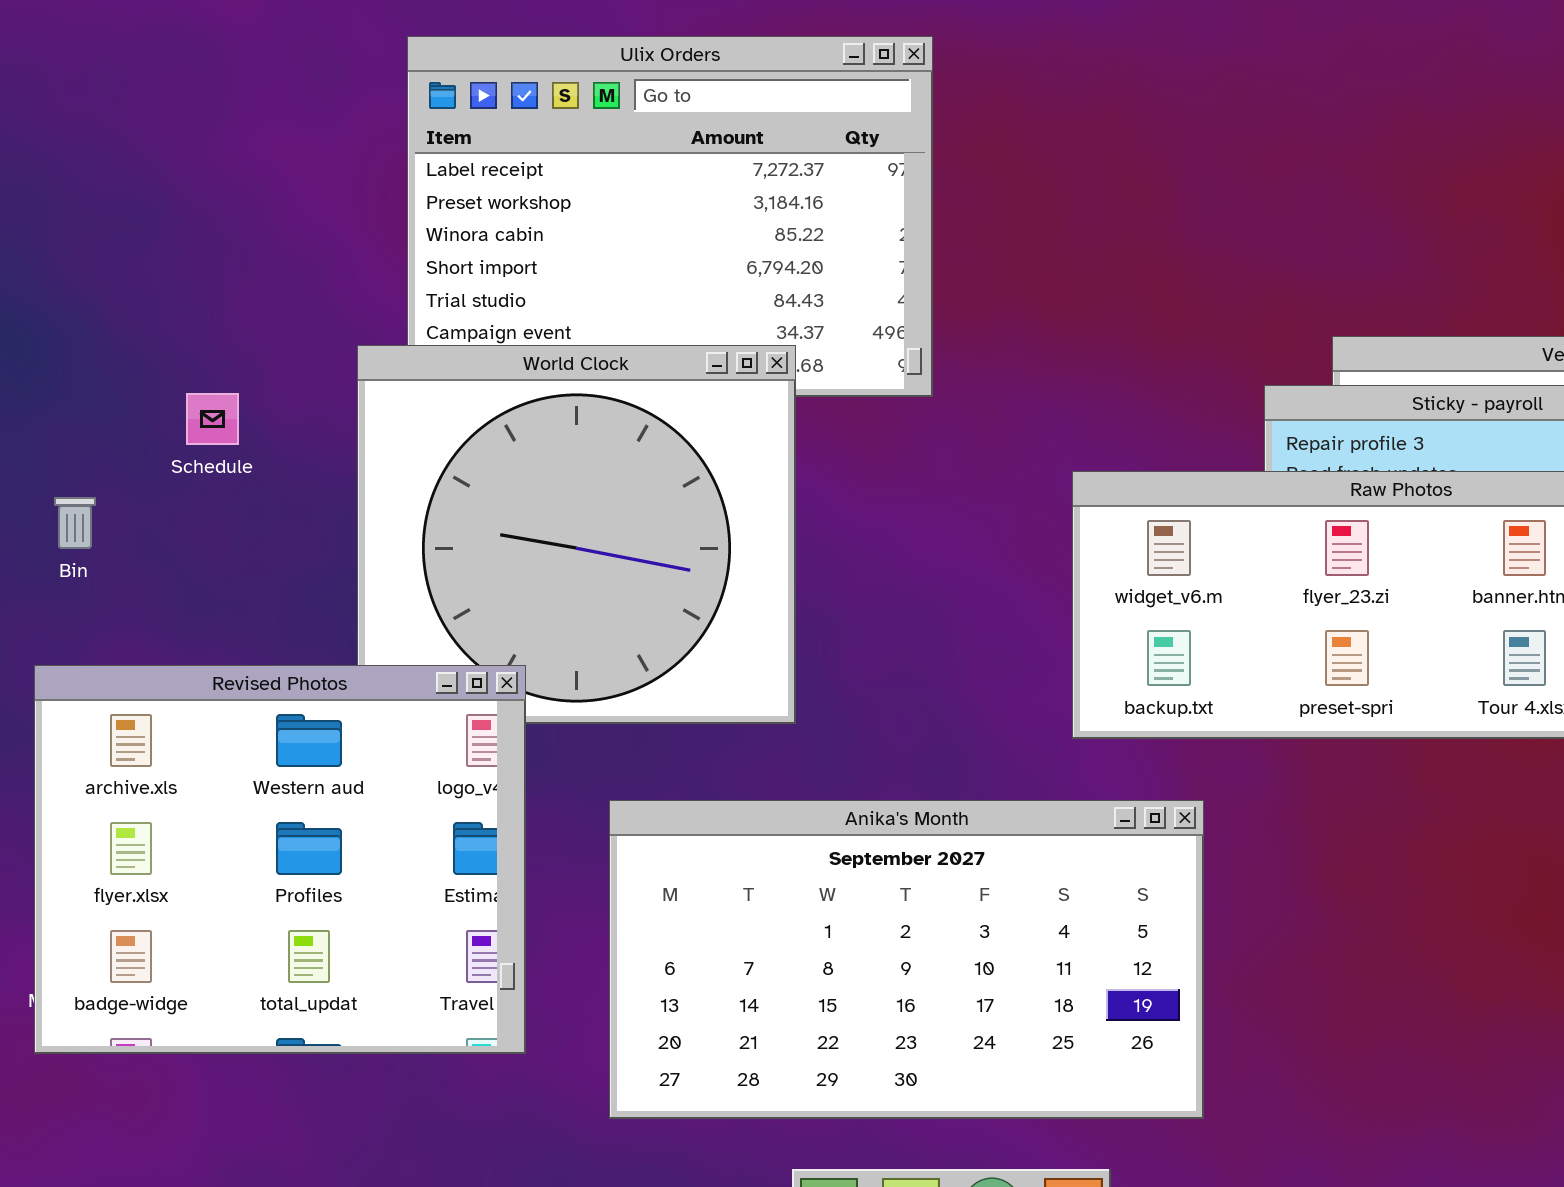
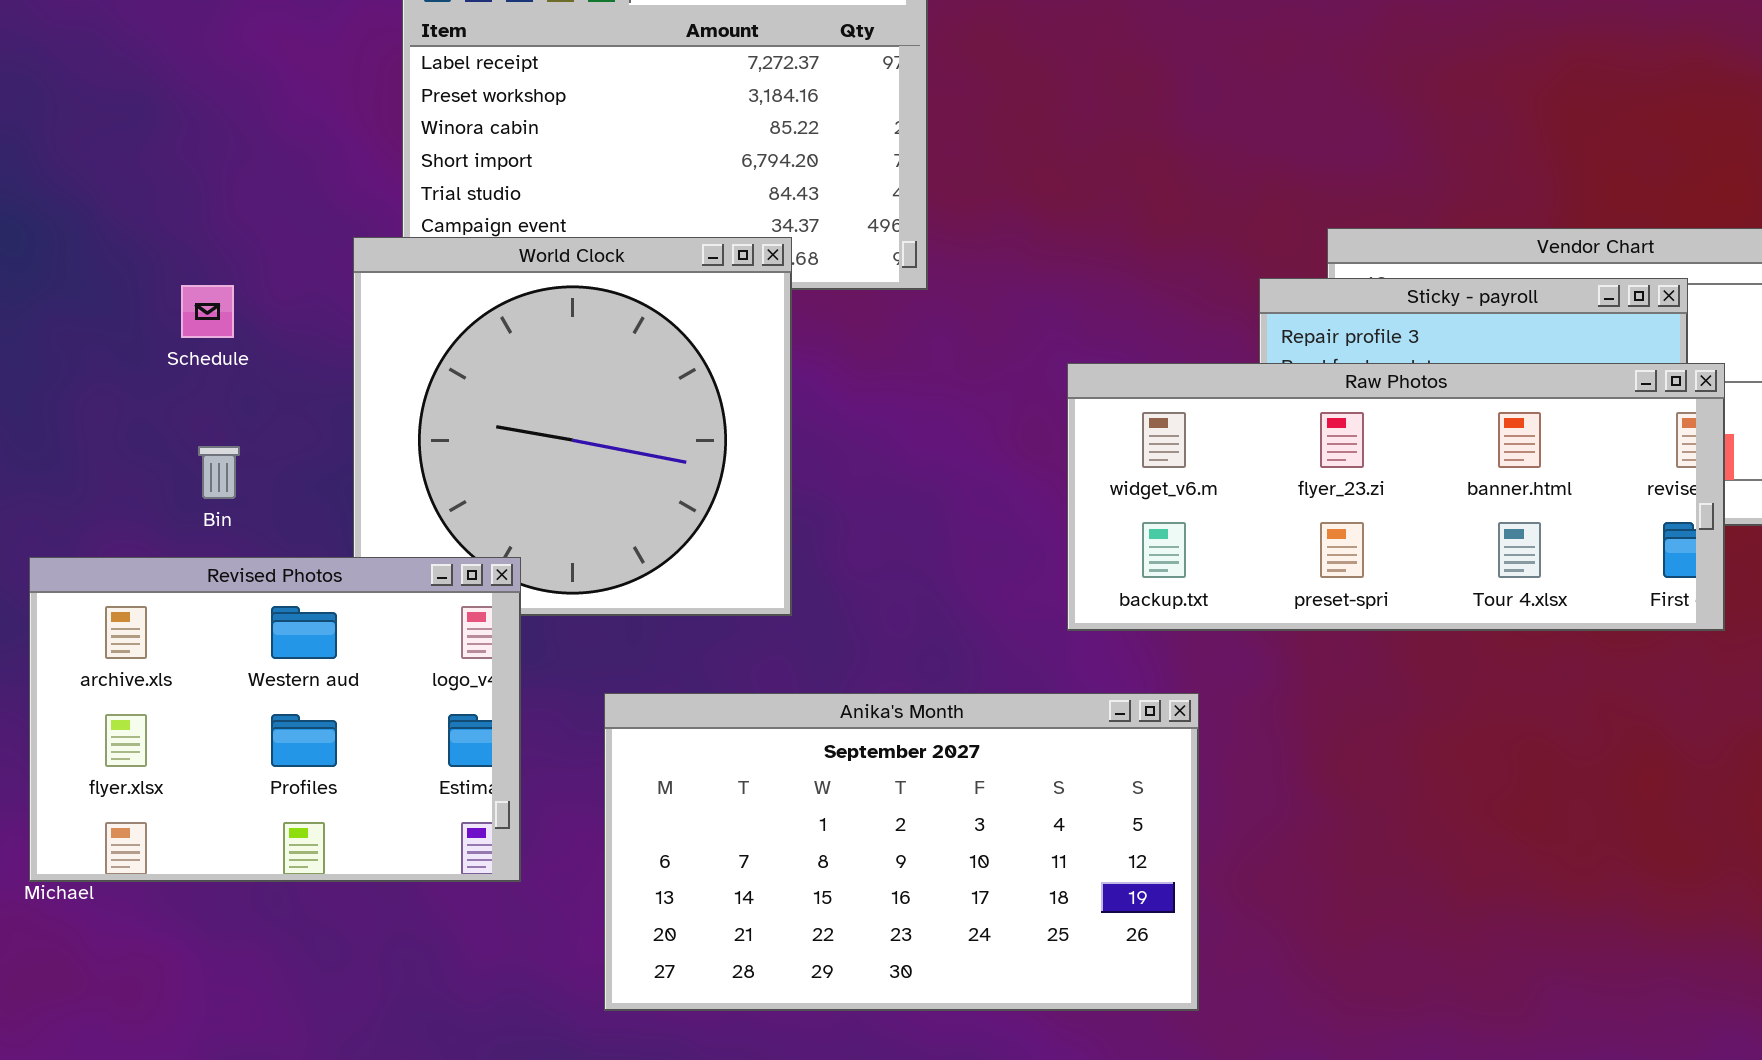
Bin: [54,497,96,549] -> [198,446,240,499], moved
Revised Photos: [34,665,526,1054] -> [29,557,521,882], resized

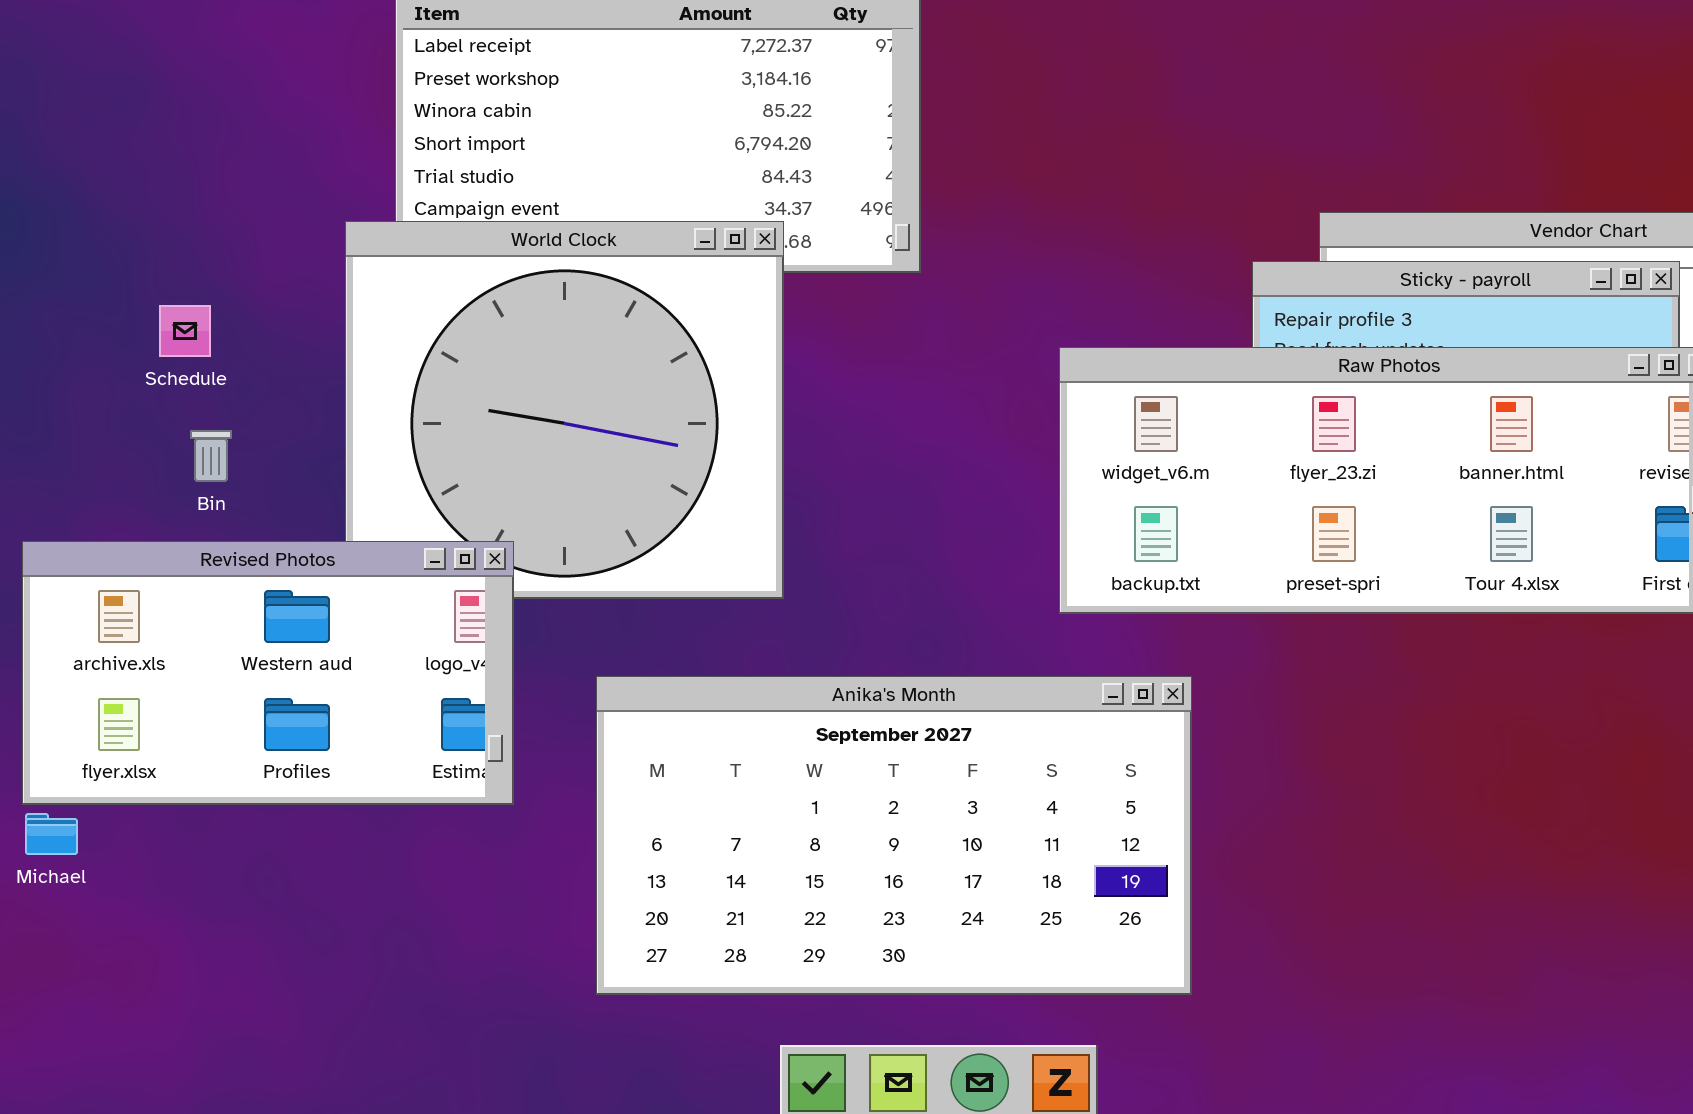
Schedule: [181,285,234,338] -> [159,305,211,357], moved
Revised Photos: [29,557,521,882] -> [22,541,514,805], resized

